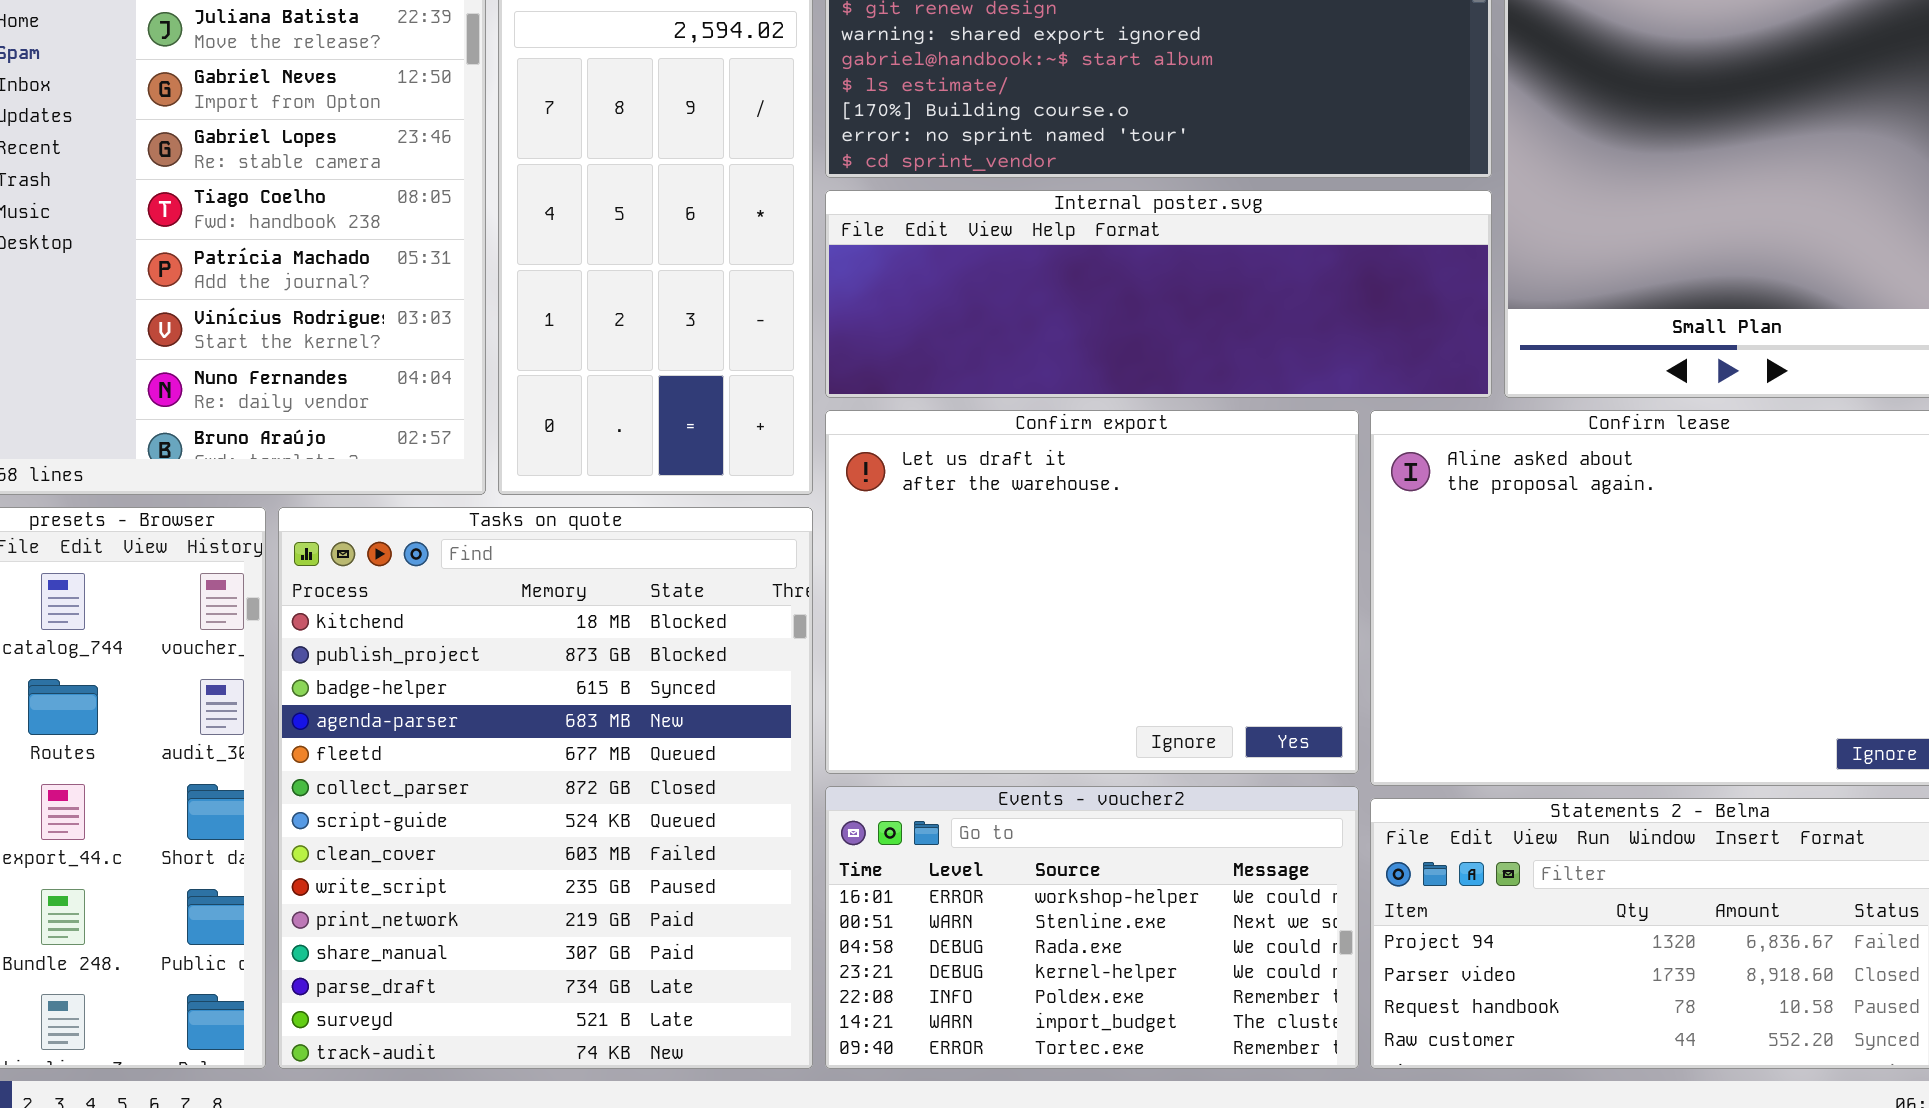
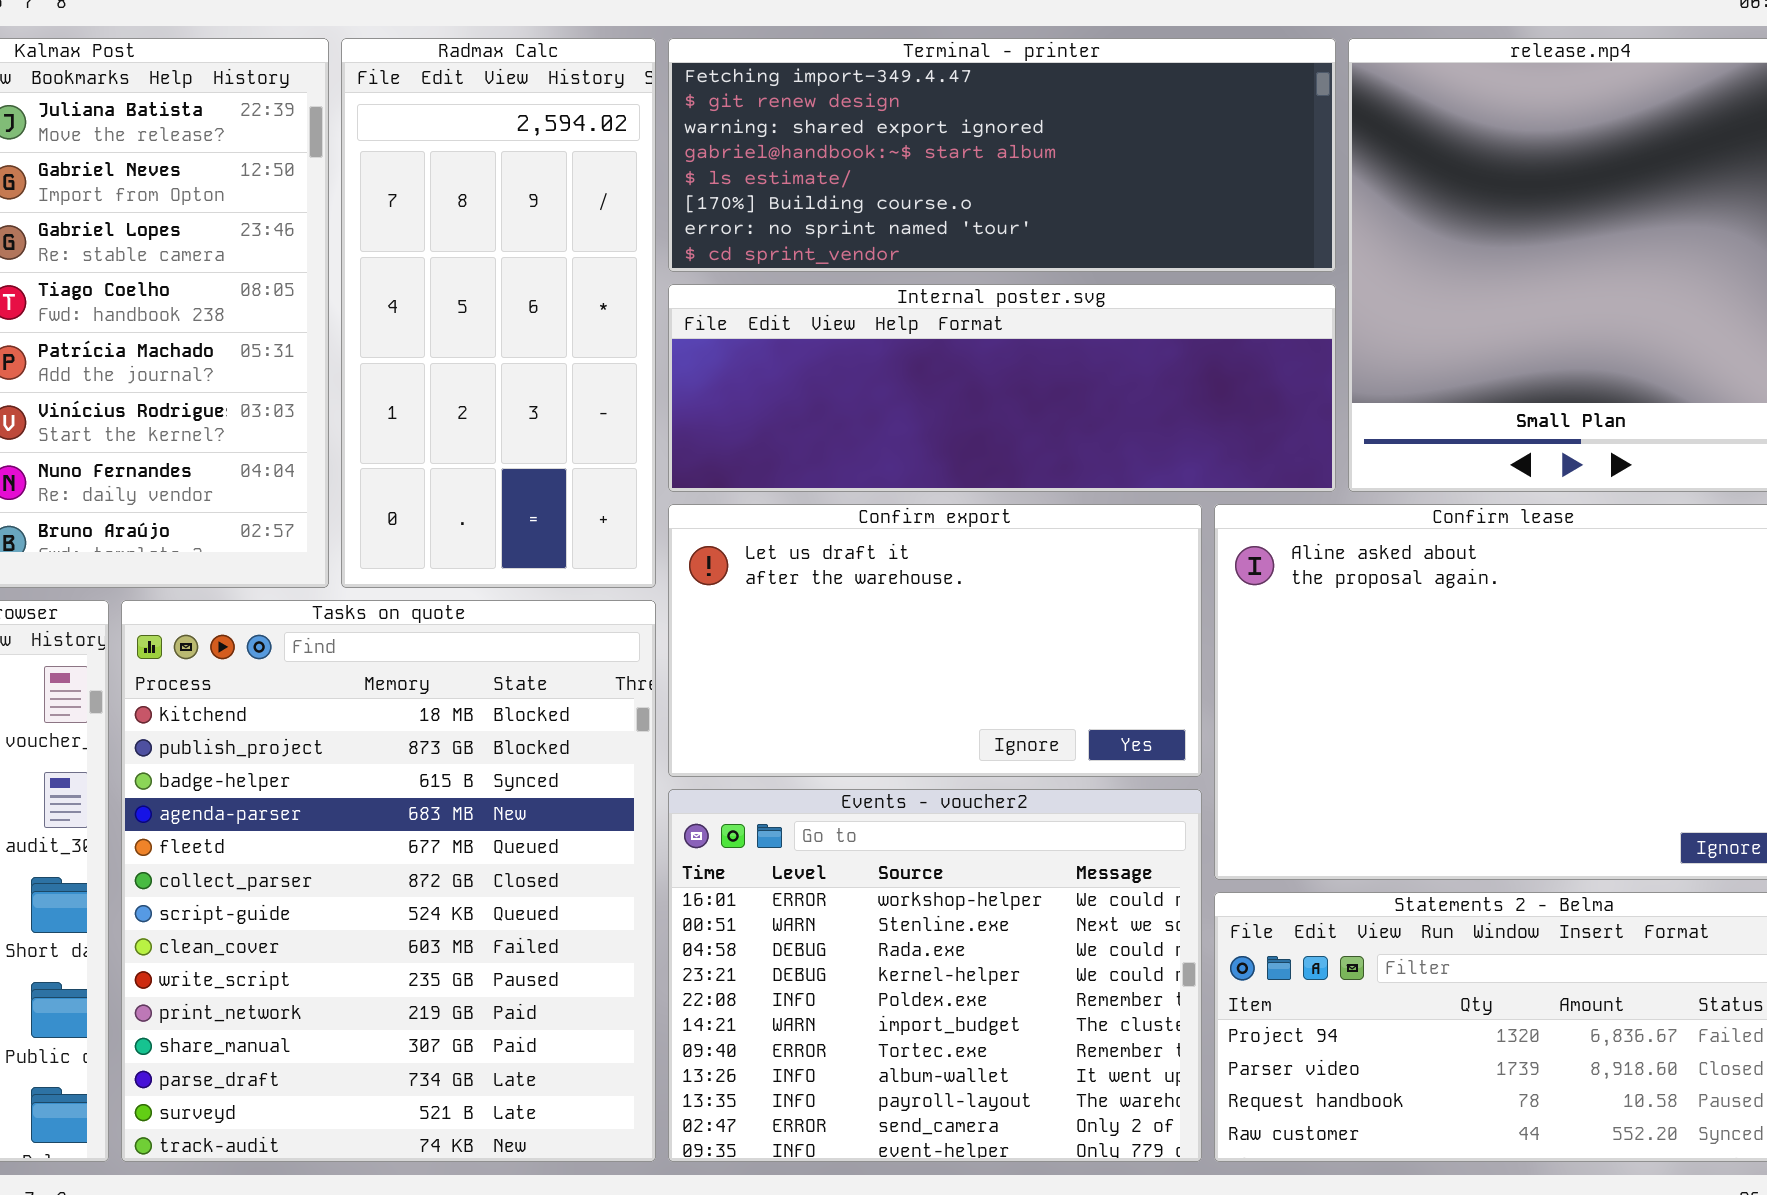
Confirm export: [825,410,1359,774] -> [668,504,1202,777], resized
Events - voucher2: [825,786,1359,1069] -> [668,789,1202,1162], resized

